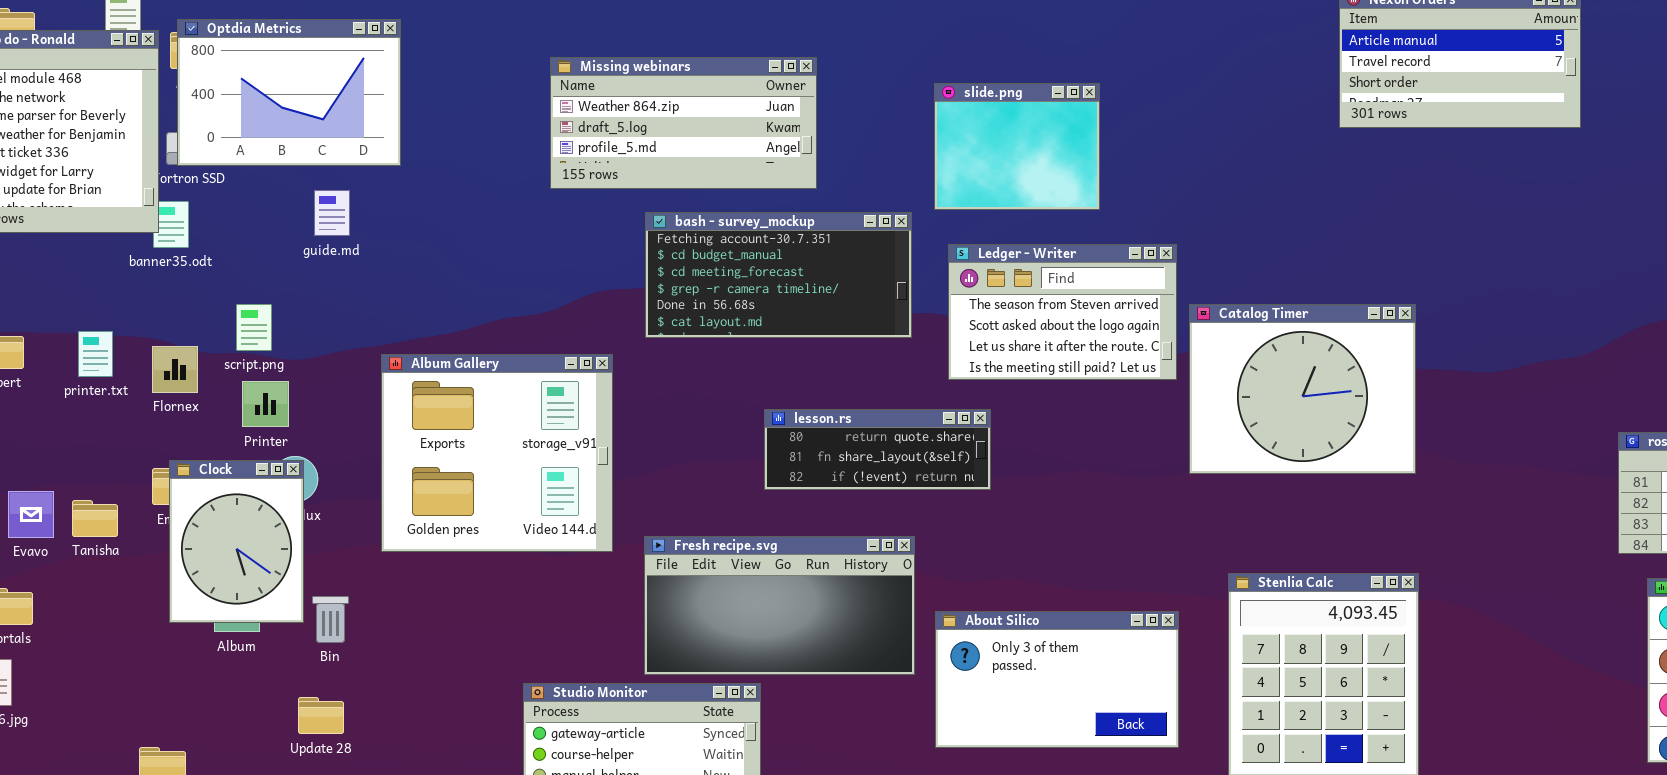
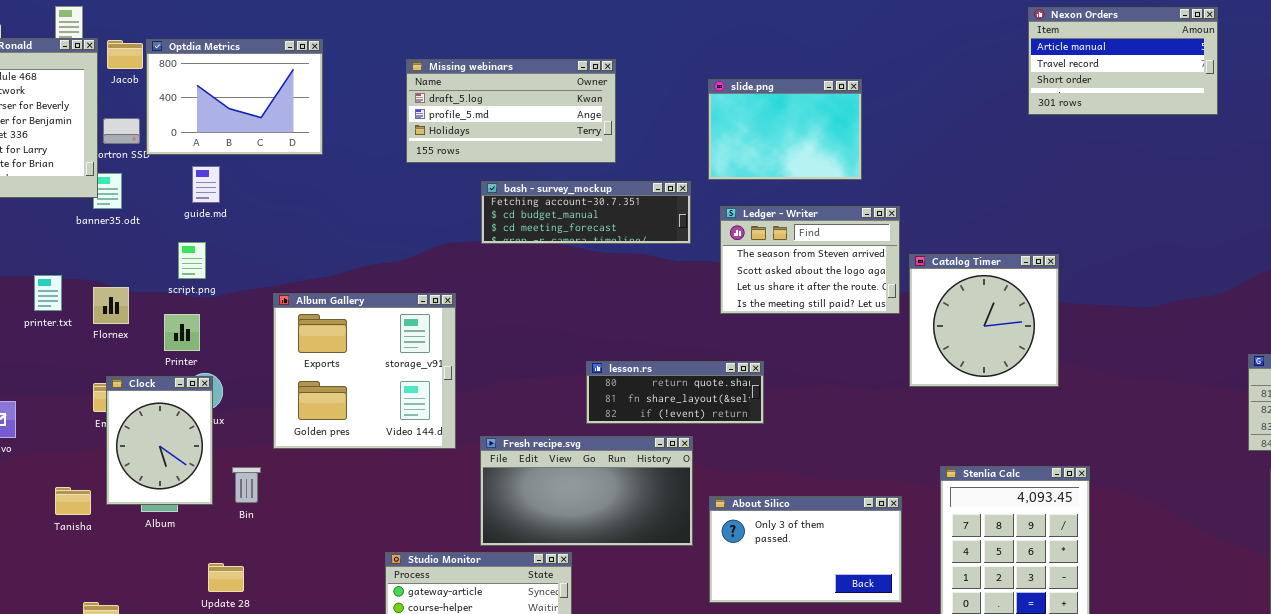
Optdia Metrics: [177,19,401,166] -> [146,39,323,155], moved
Missing webinars: [550,57,817,189] -> [406,59,616,163], scrolled down 1 row
slide.png: [934,83,1100,210] -> [708,79,862,180], resized
guide.md: [314,190,350,236] -> [192,166,220,203], moved
bash - survey_mockup: [645,212,912,338] -> [481,181,691,244], resized
script.png: [236,304,272,351] -> [178,242,206,279], moved
Catalog Timer: [1189,304,1416,474] -> [909,254,1059,387], resized
lesson.rs: [764,409,991,490] -> [586,361,764,424], moved
Tanisha: [72,500,118,537] -> [55,487,91,515], moved
Bin: [312,596,349,643] -> [232,467,261,503], moved

